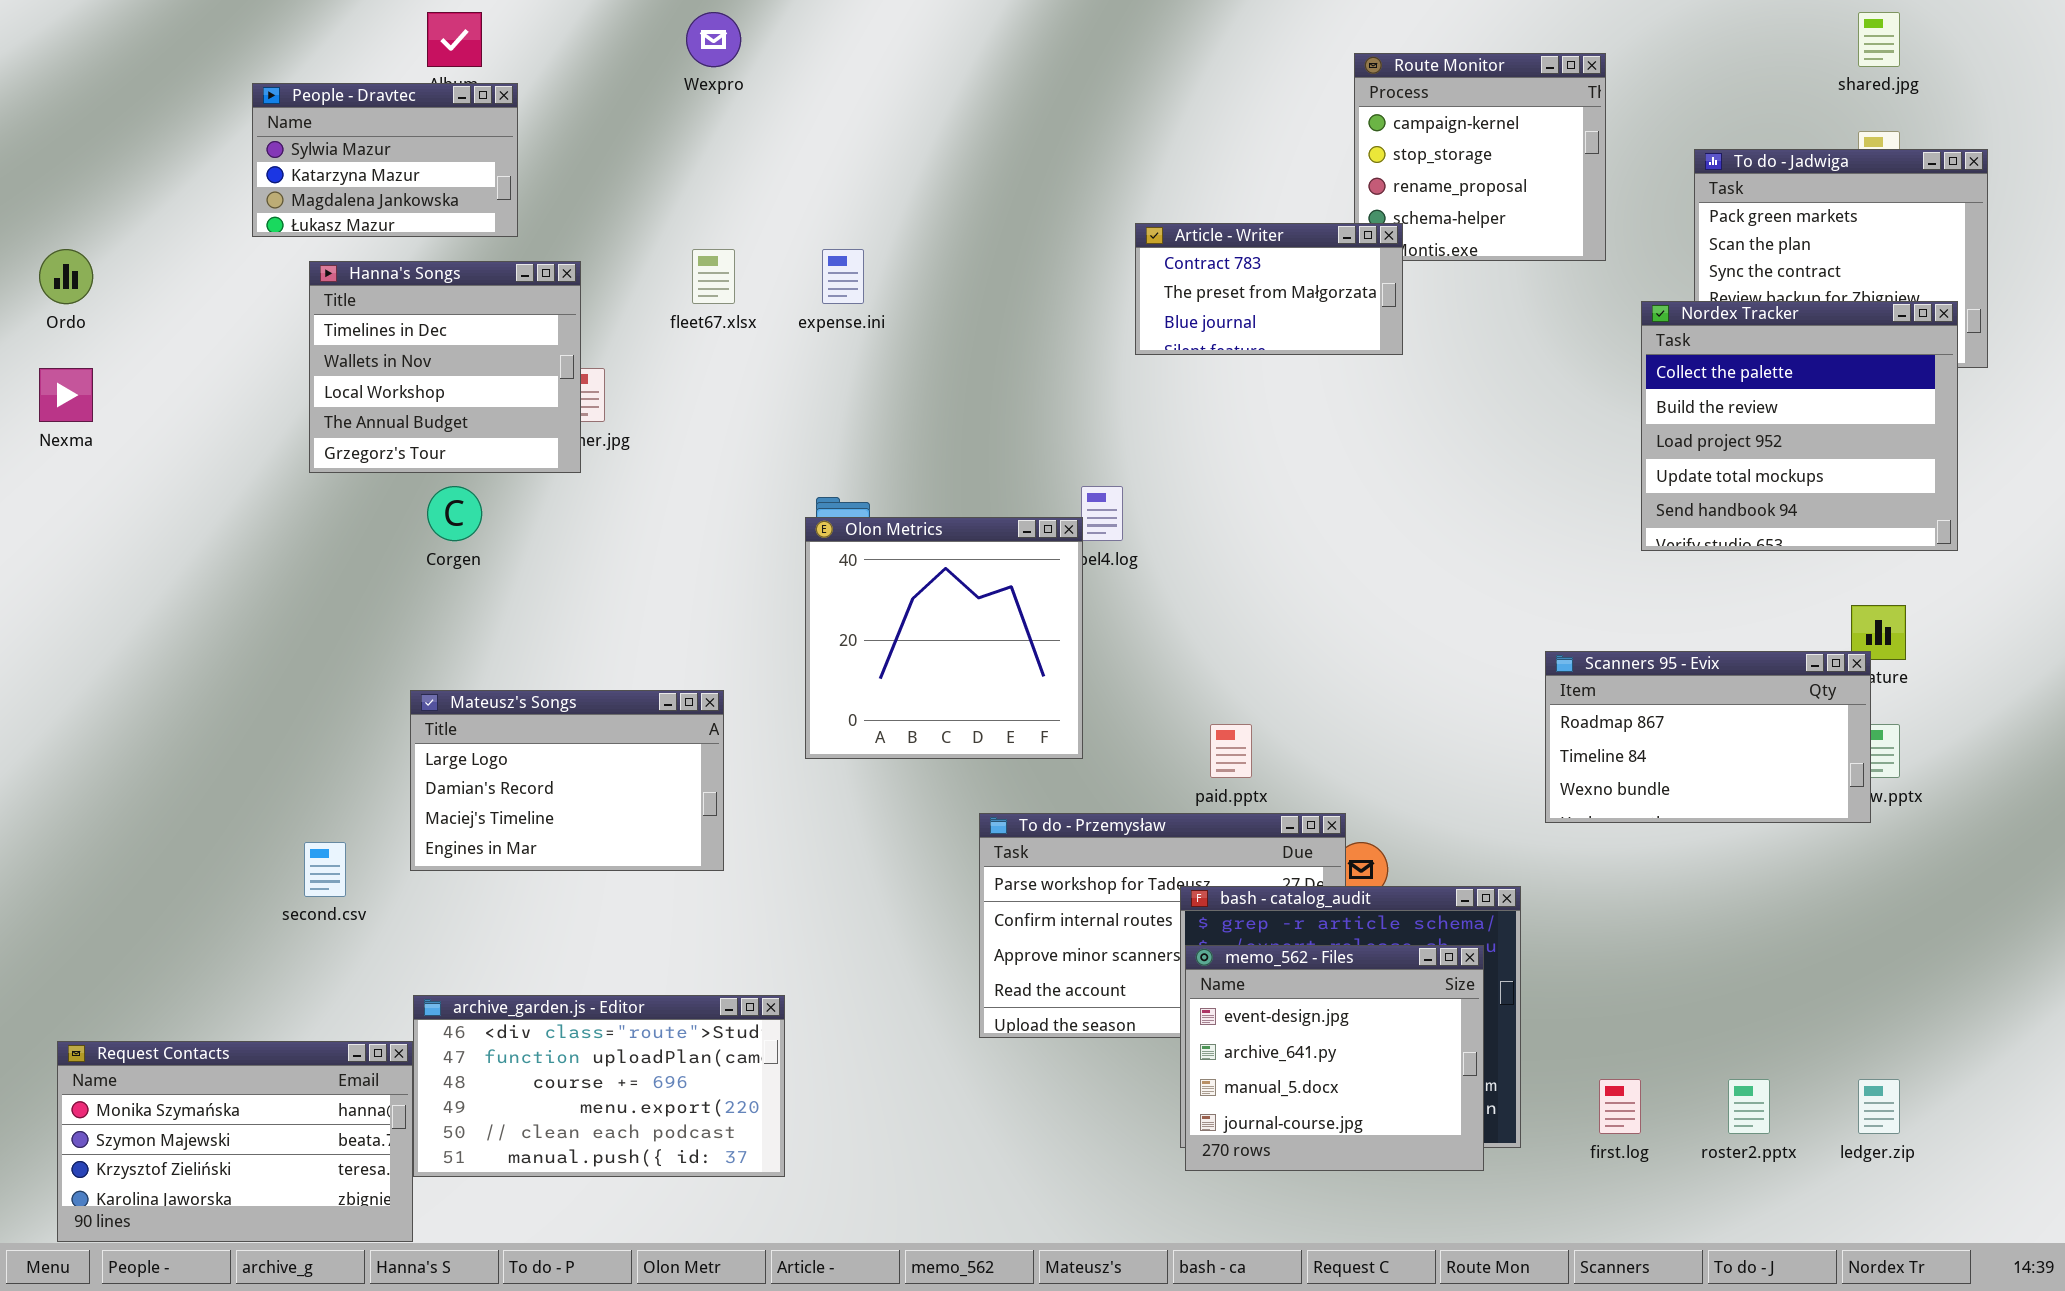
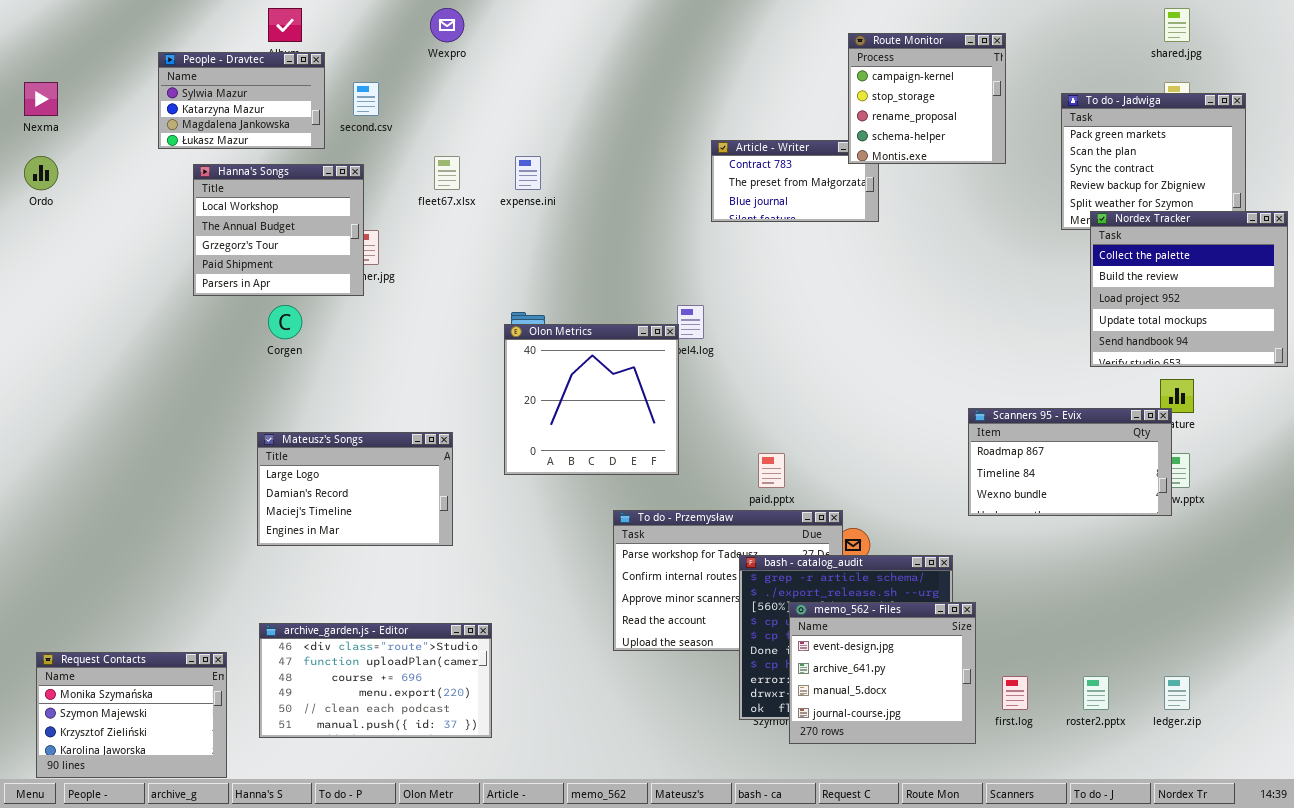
Route Monitor: [1354,53,1606,261] -> [848,33,1006,164], raised
Hanna's Songs: [309,261,581,473] -> [193,164,364,296], scrolled down 2 rows
Nordex Tracker: [1641,301,1958,551] -> [1090,211,1288,367], moved
Nexma: [39,368,93,422] -> [24,82,58,116], moved
second.csv: [304,842,346,897] -> [353,82,379,116], moved
memo_562 - Files: [1185,945,1484,1171] -> [789,602,976,744], moved
Request Contacts: [57,1041,413,1242] -> [36,652,227,778], resized

